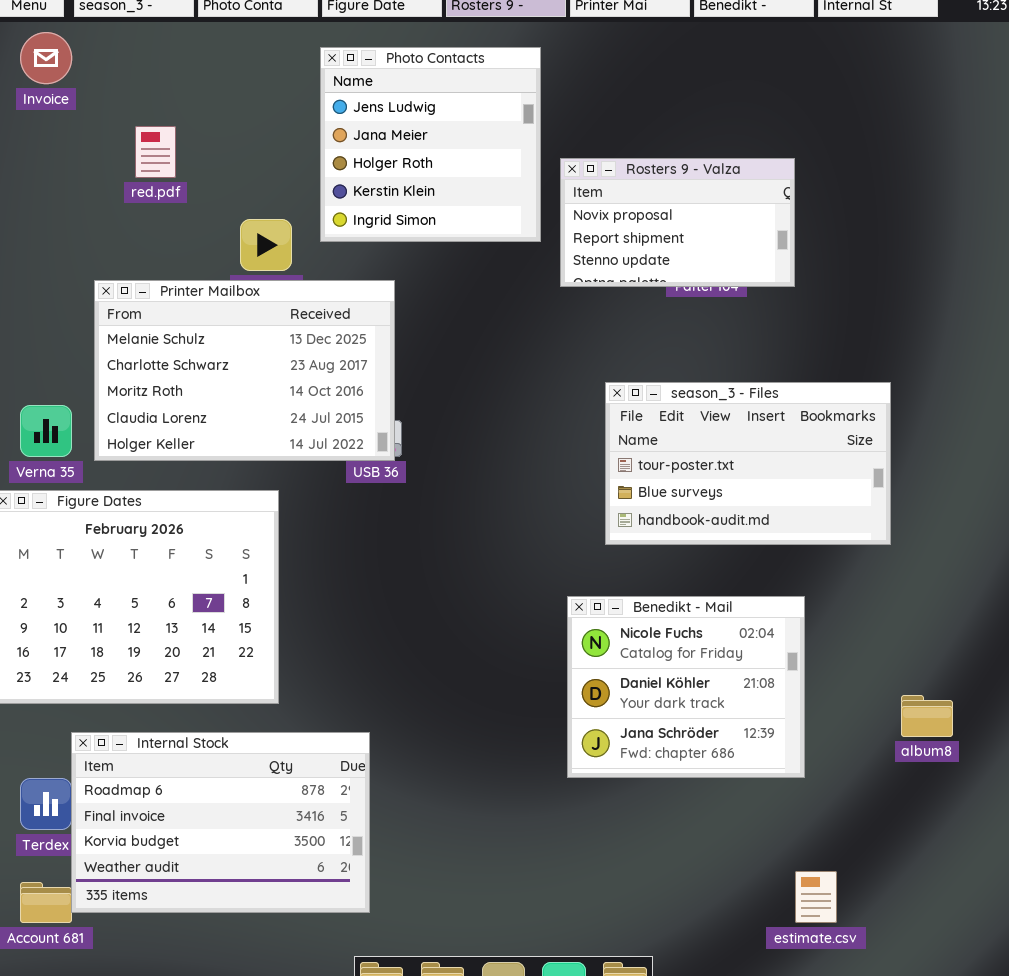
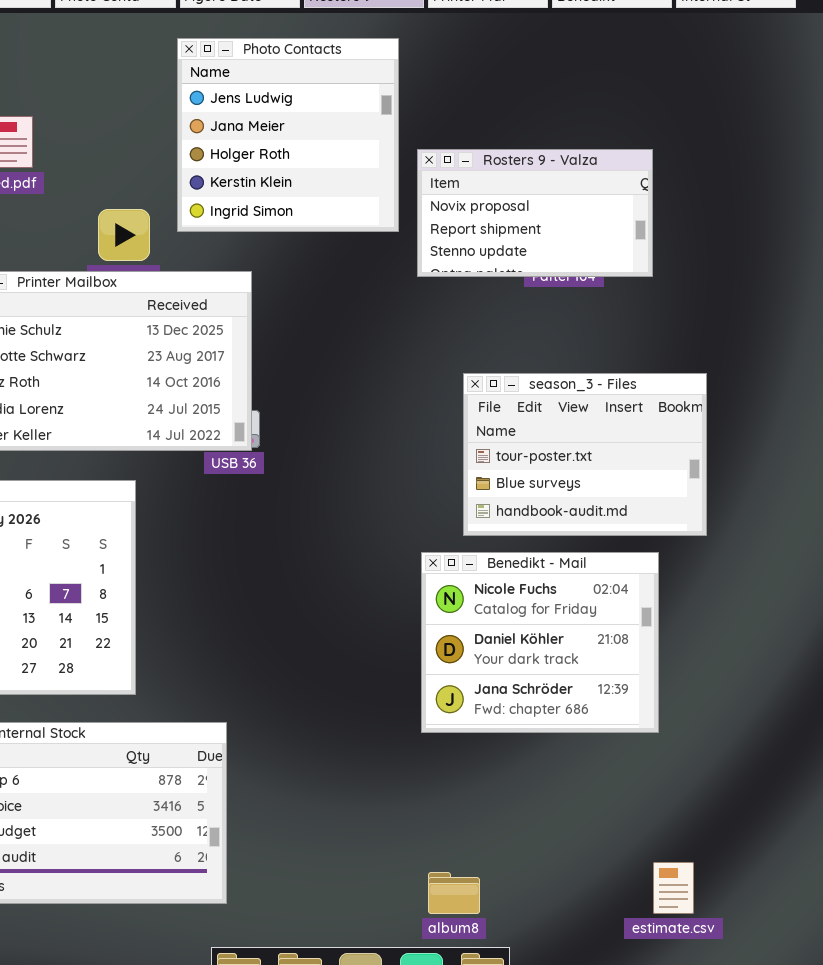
season_3 - Files: [605,382,891,545] -> [463,373,707,536], resized
Benedikt - Mail: [567,596,805,778] -> [421,552,659,733], moved
album8: [901,695,953,737] -> [428,872,480,914], moved

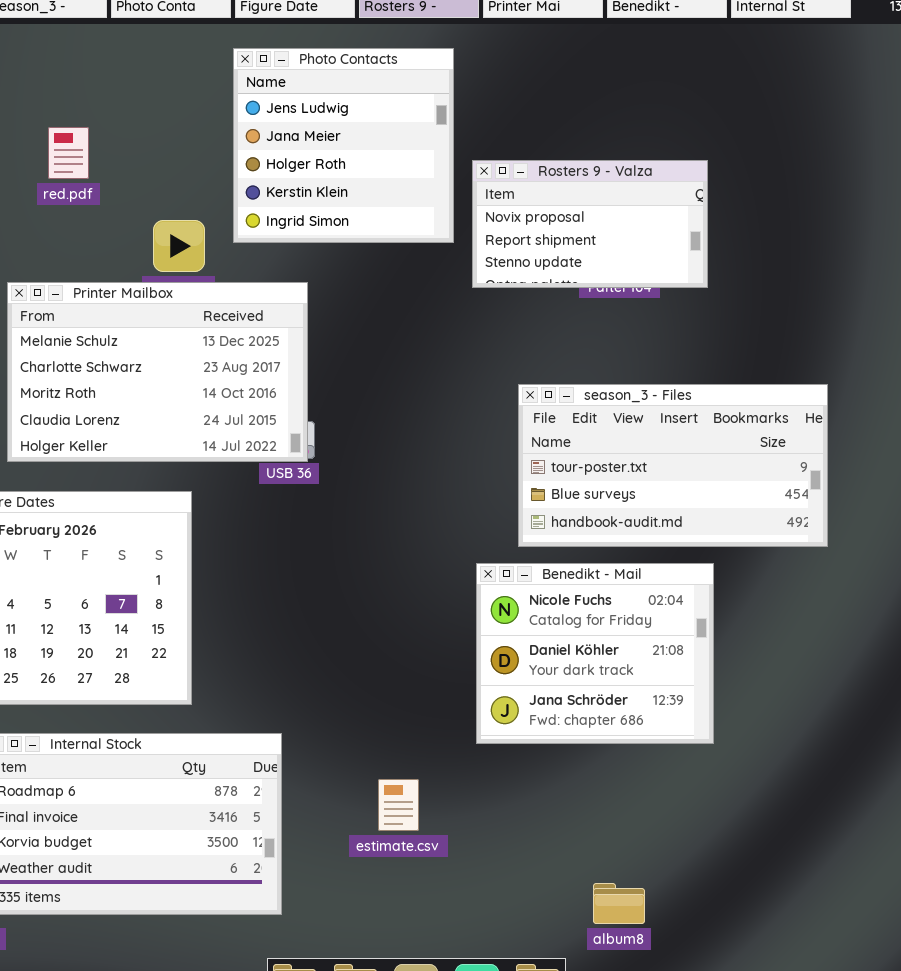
season_3 - Files: [463,373,707,536] -> [518,384,828,547], resized
estimate.csv: [653,862,694,914] -> [378,779,419,831], moved
album8: [428,872,480,914] -> [593,883,645,924], moved

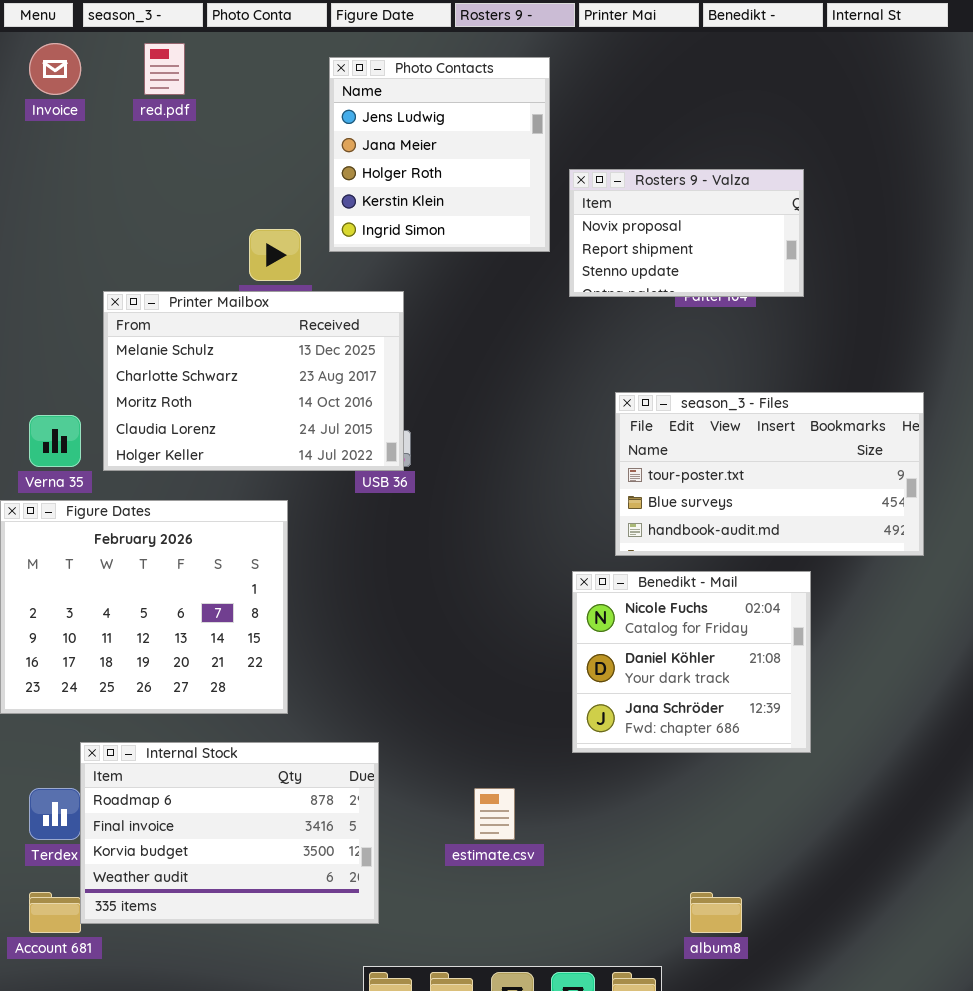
red.pdf: [48,127,89,179] -> [144,43,185,95], moved

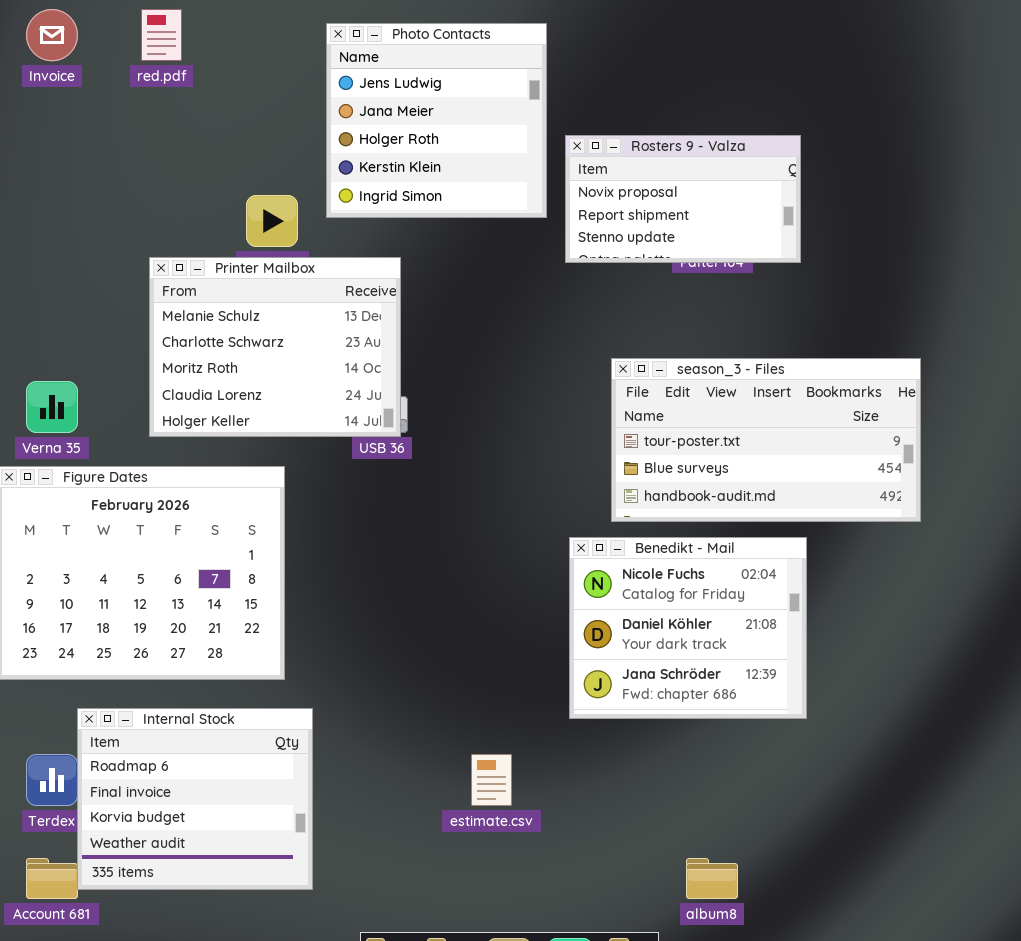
Printer Mailbox: [103,291,404,471] -> [149,257,401,437], resized
Internal Stock: [80,742,379,924] -> [77,708,313,890], resized

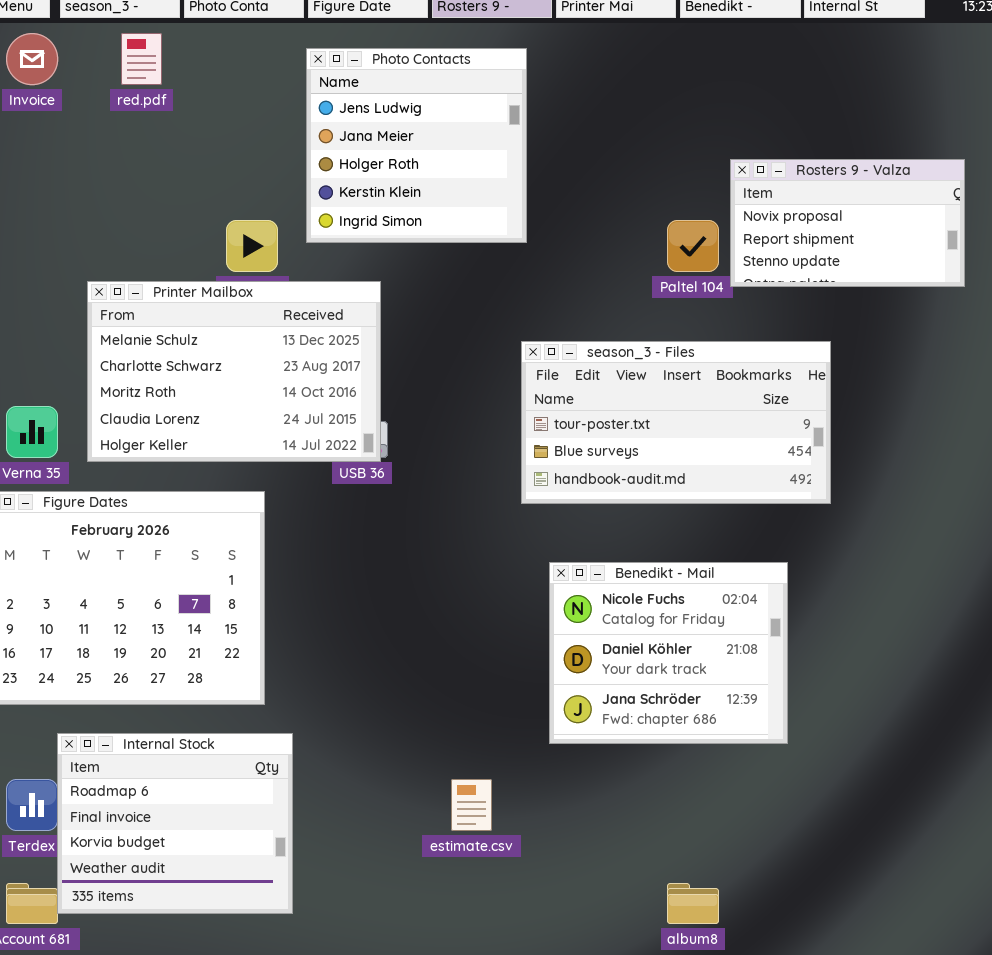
Rosters 9 - Valza: [565,135,801,263] -> [730,159,965,287], moved
Printer Mailbox: [149,257,401,437] -> [87,281,381,462], resized
season_3 - Files: [611,358,921,522] -> [521,341,831,504], moved

